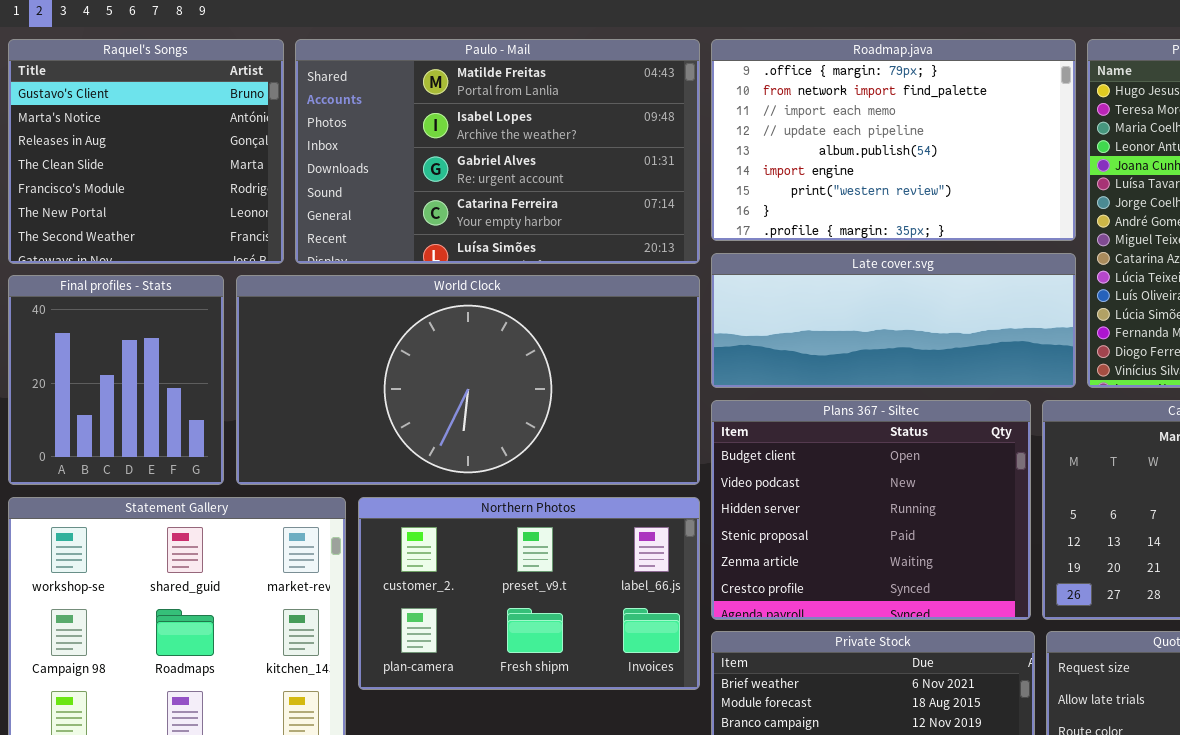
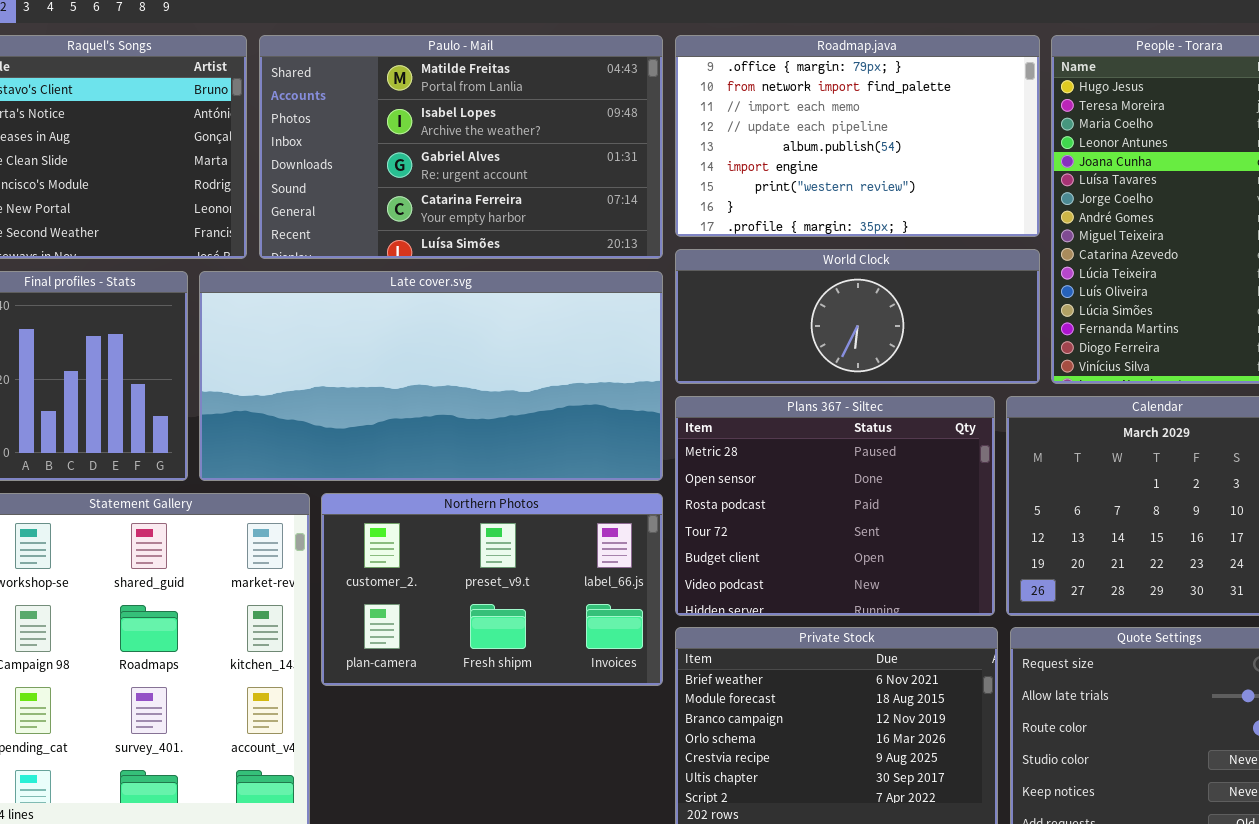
Late cover.svg: [711,253,1076,388] -> [199,271,663,481], moved, resized
World Clock: [236,275,700,485] -> [675,249,1040,384], moved, resized
Plans 367 - Siltec: [711,400,1031,620] -> [675,396,995,616], scrolled up 4 rows

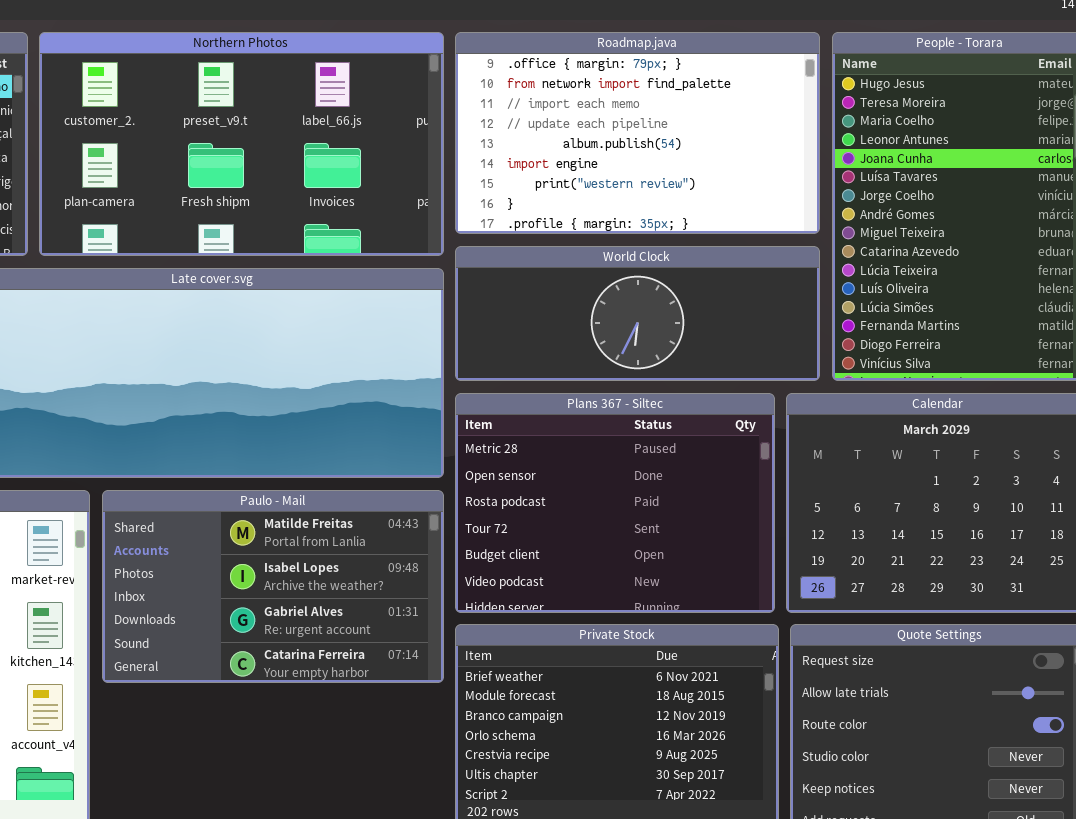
Paulo - Mail: [259,35,663,259] -> [102,490,444,683], moved, resized
Northern Photos: [321,493,663,686] -> [39,32,444,256], moved, resized

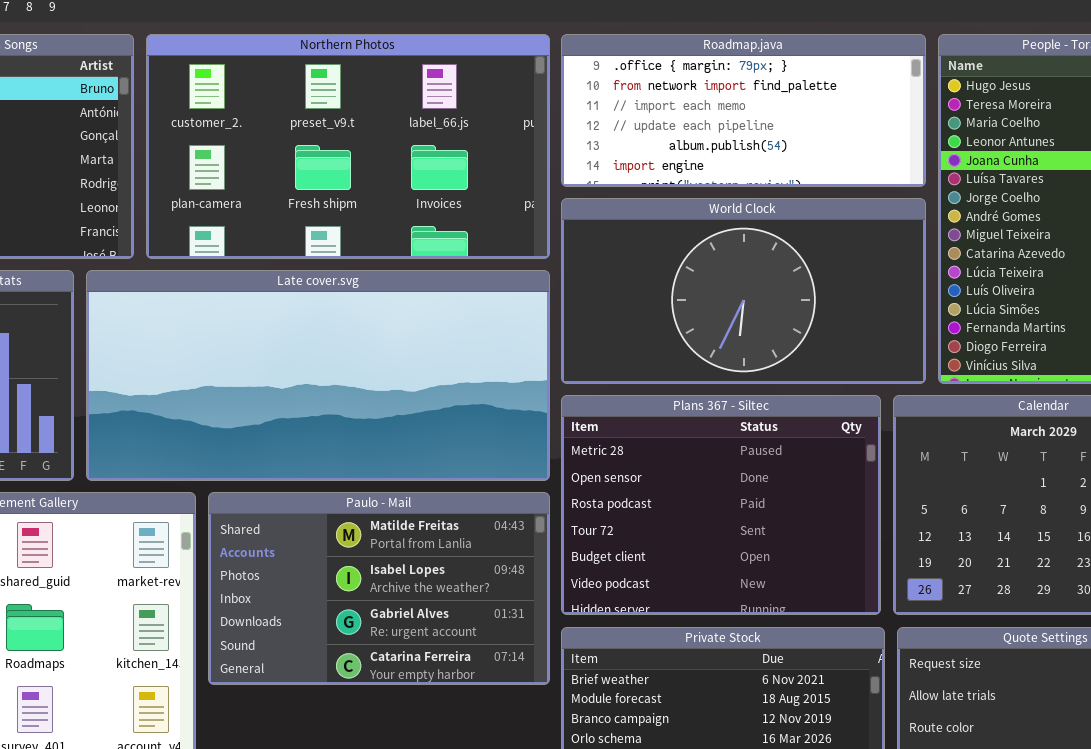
Roadmap.java: [455,32,820,234] -> [561,34,926,187], resized
World Clock: [455,246,820,381] -> [561,198,926,384], resized

